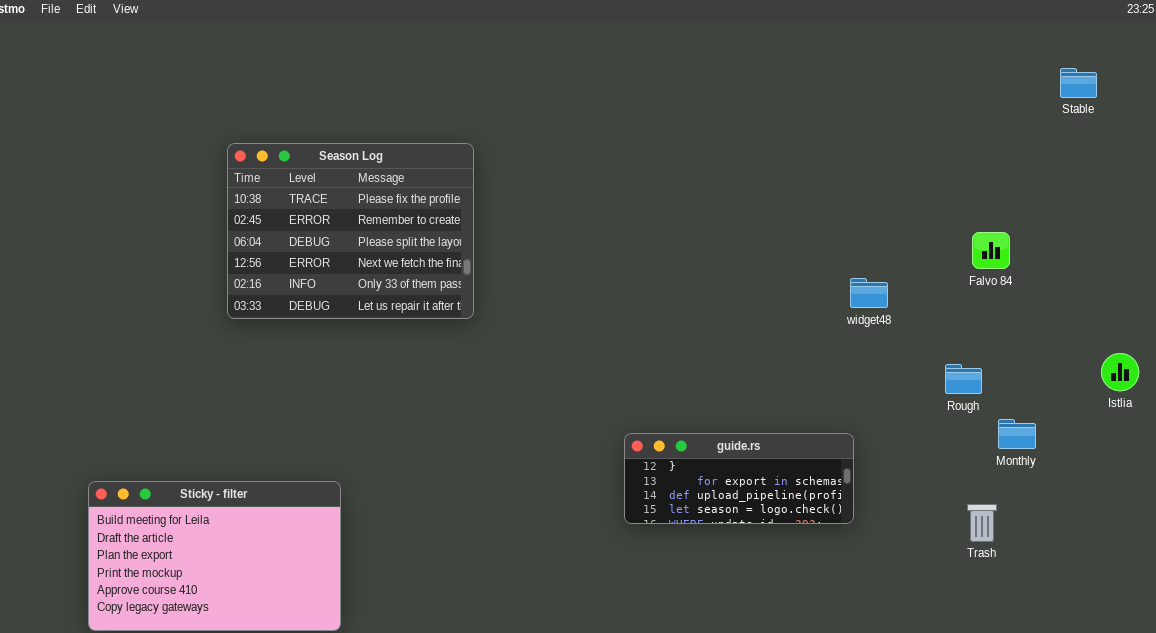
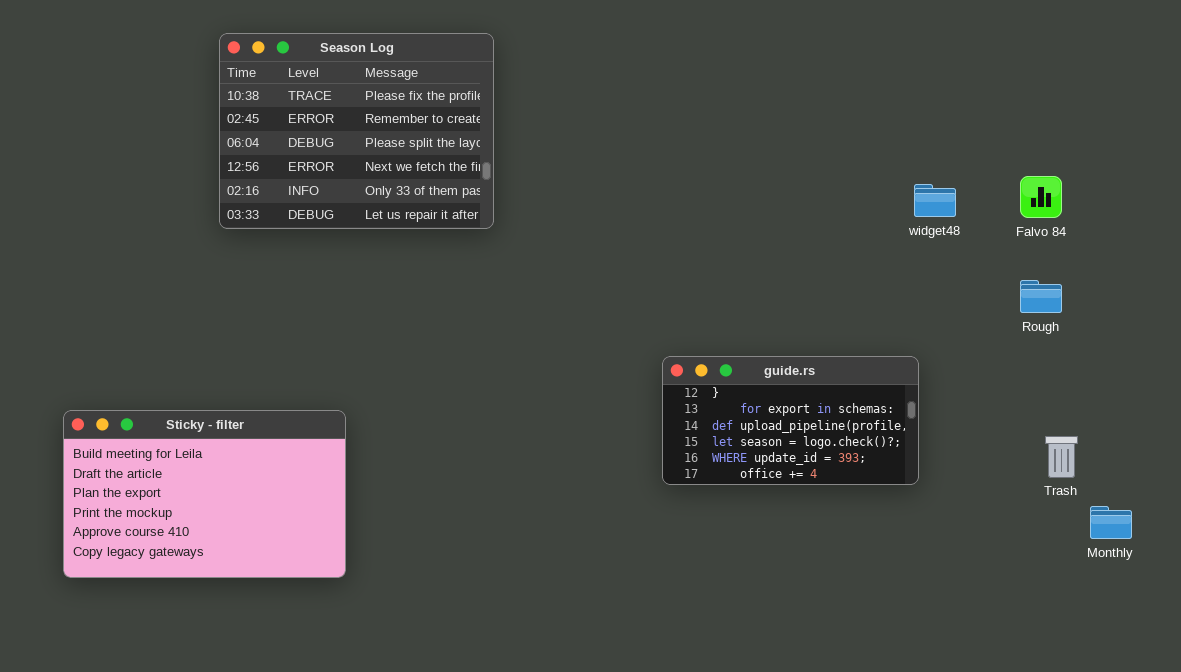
Falvo 84: [972,232,1010,269] -> [1020,176,1062,218], moved
Monthly: [998,419,1036,449] -> [1090,506,1132,539], moved
guide.rs: [624,433,854,524] -> [662,356,919,485], resized

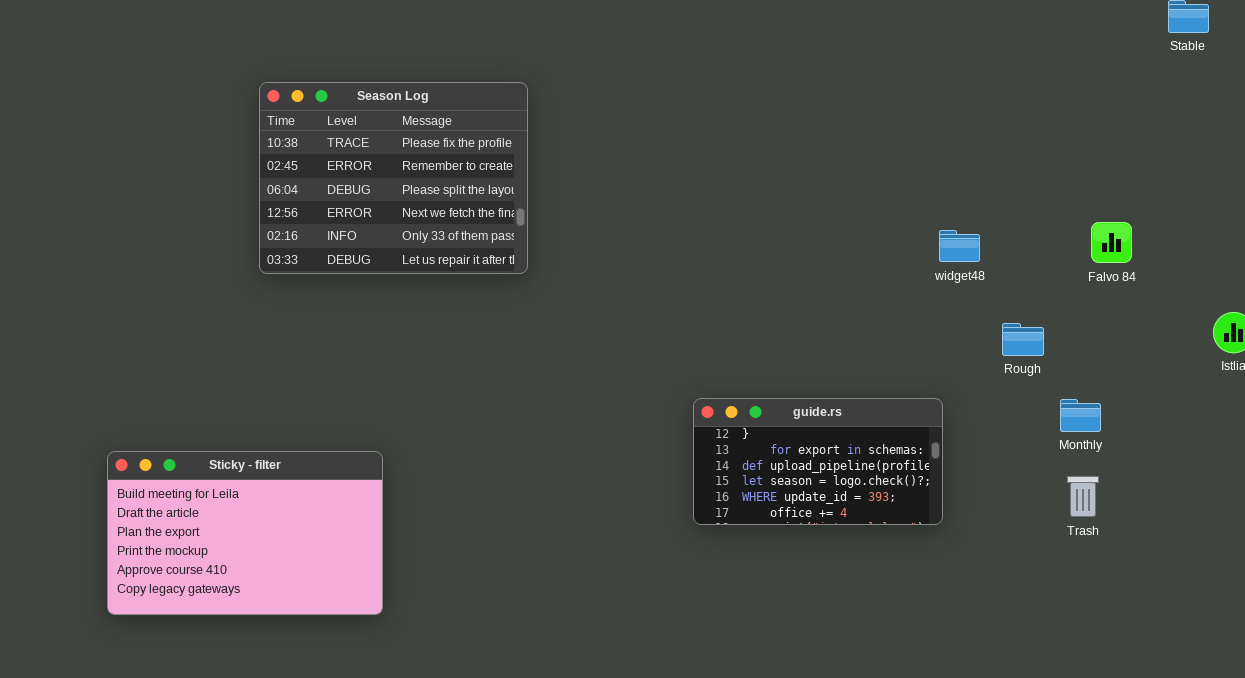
Falvo 84: [1020,176,1062,218] -> [1091,222,1132,263], moved
Rough: [1020,280,1062,313] -> [1002,323,1044,356], moved
Monthly: [1090,506,1132,539] -> [1060,399,1101,432], moved

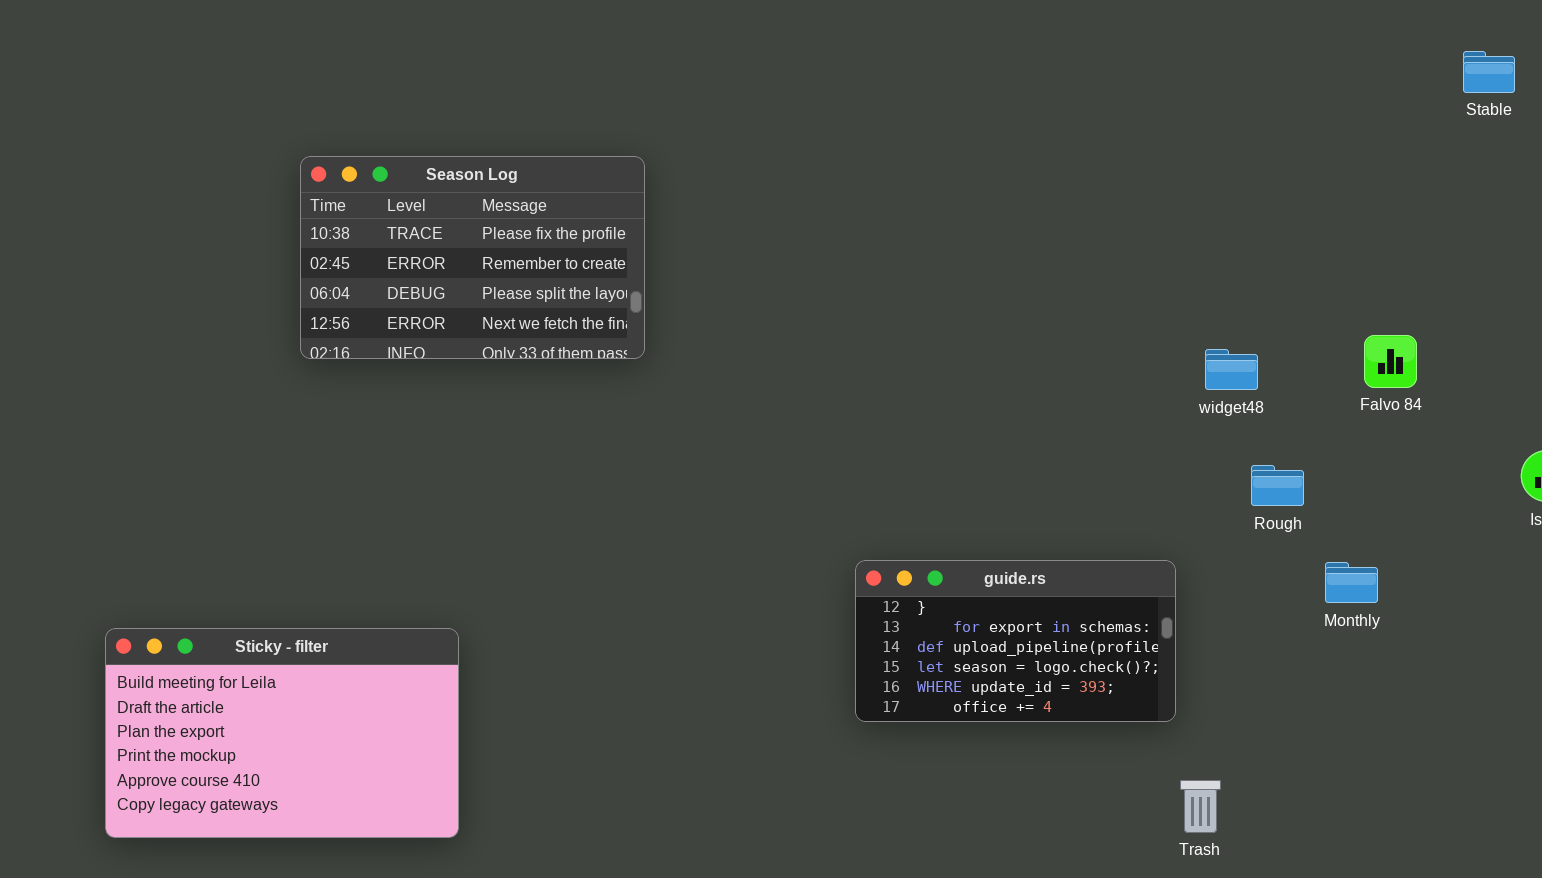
Season Log: [259,82,528,274] -> [300,156,645,359], resized
widget48: [939,230,980,262] -> [1205,349,1258,390], moved
Trash: [1067,476,1099,517] -> [1180,780,1221,833], moved

